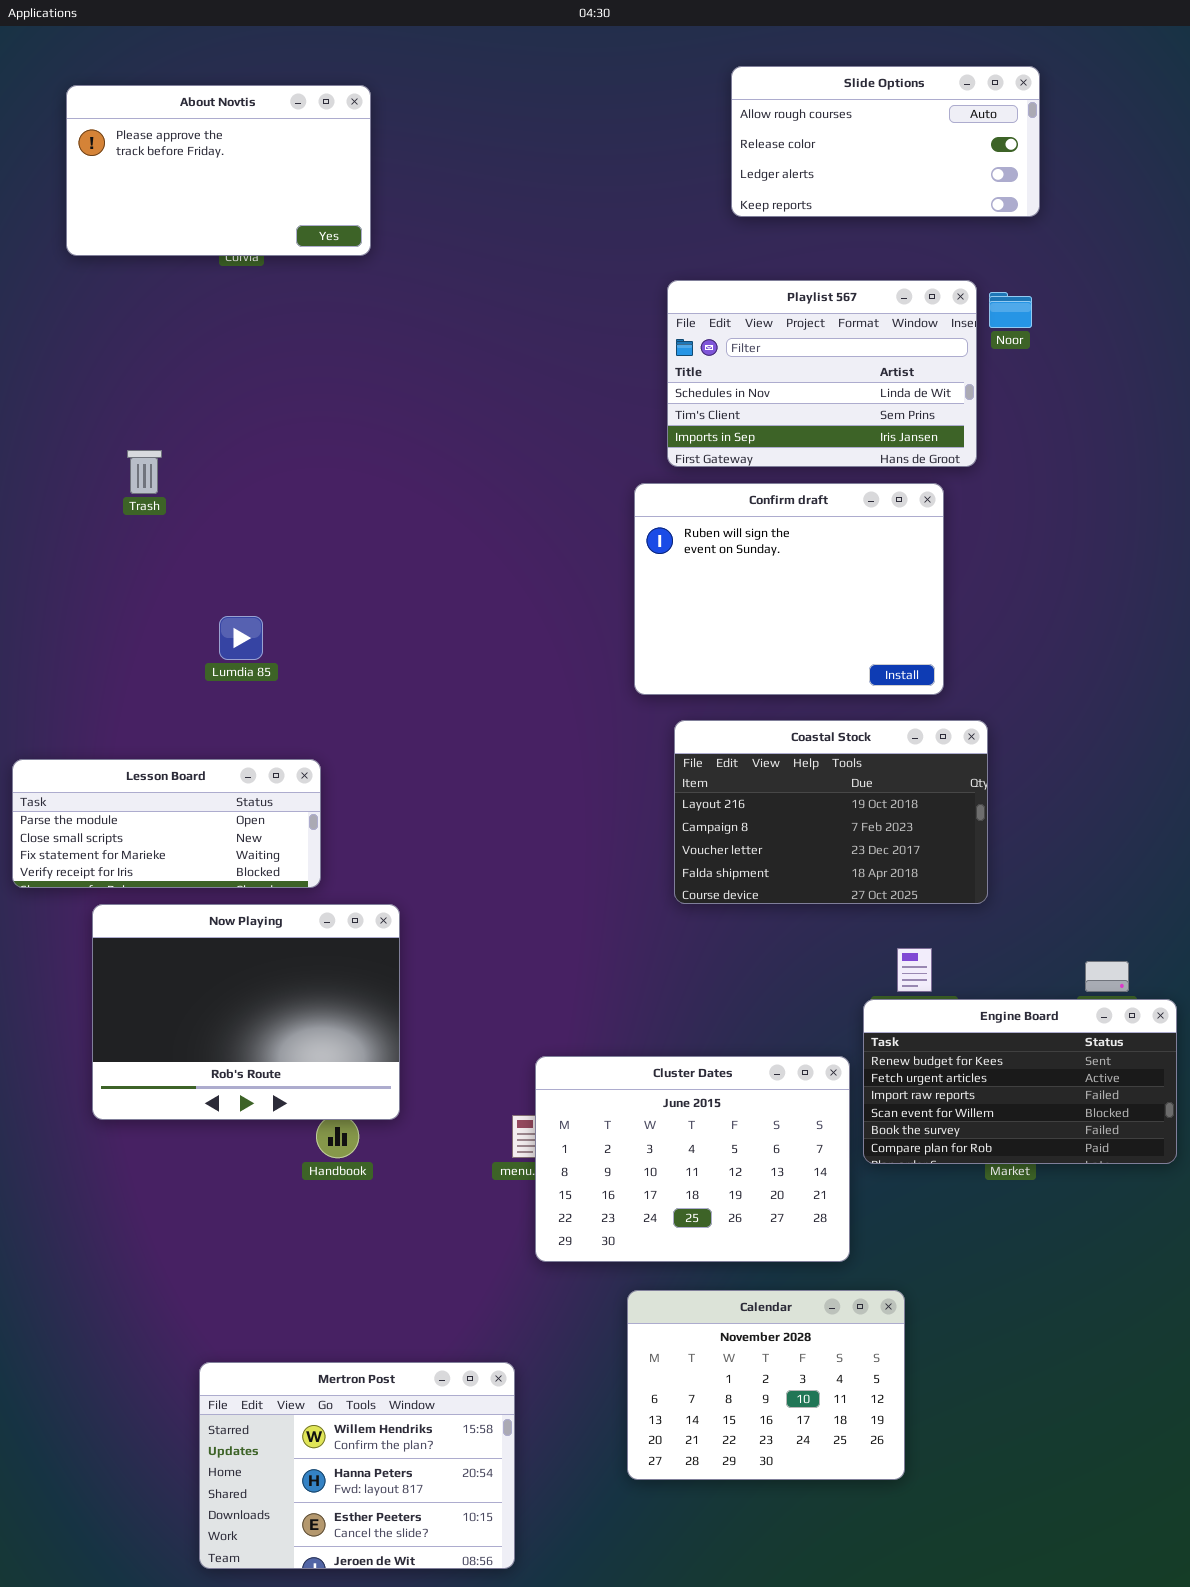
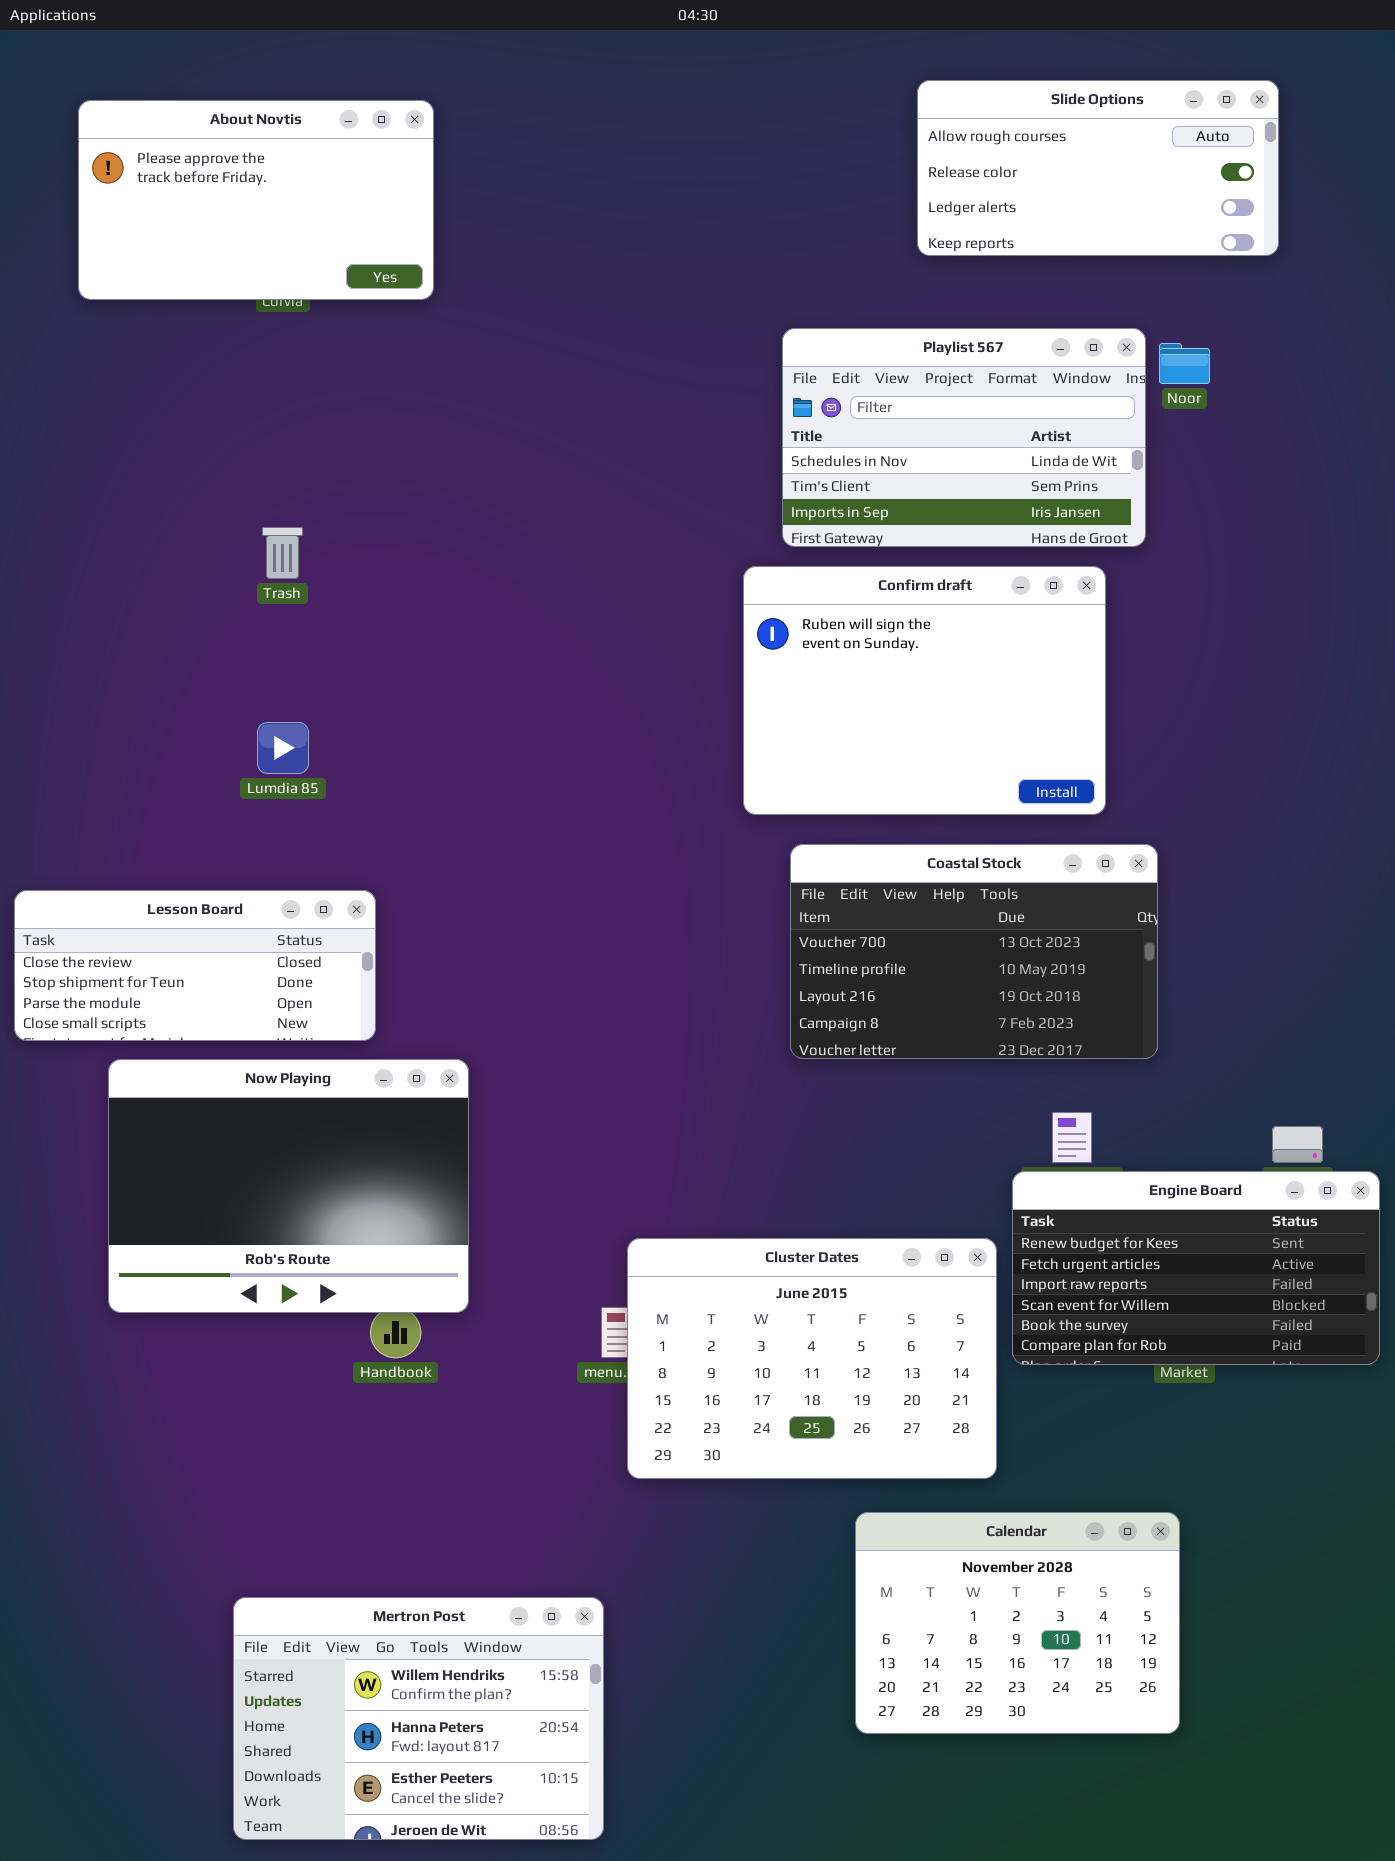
Slide Options: [731,66,1040,217] -> [917,80,1279,256], moved
Trash: [127,450,162,494] -> [262,527,303,579], moved
Coastal Stock: [674,720,988,904] -> [790,844,1158,1059], scrolled up 2 rows
Lesson Board: [12,759,321,888] -> [14,890,376,1041], scrolled up 2 rows
Calendar: [627,1290,905,1480] -> [855,1512,1180,1734], moved

